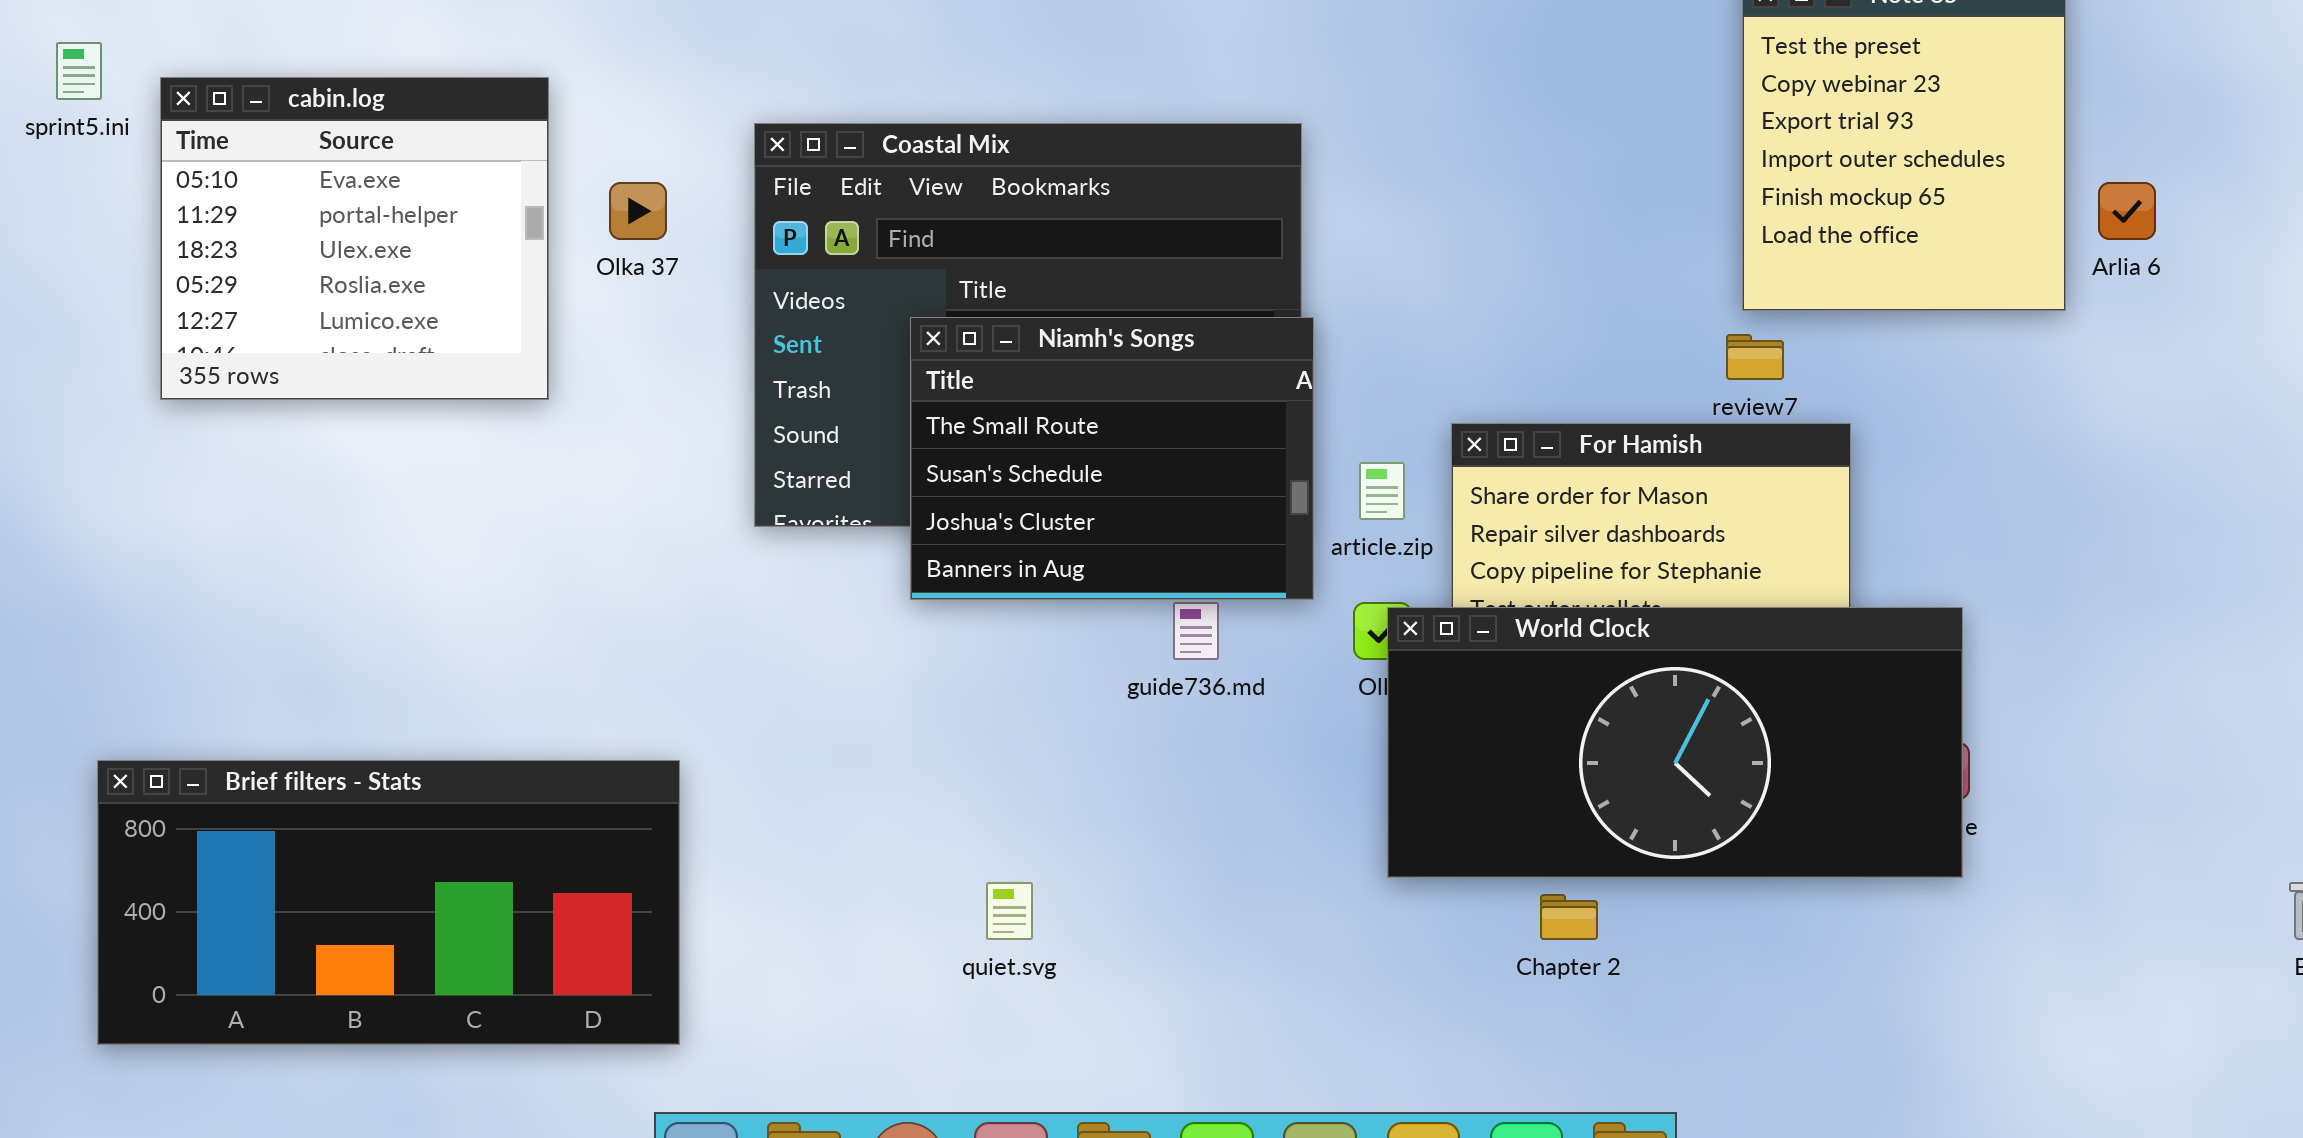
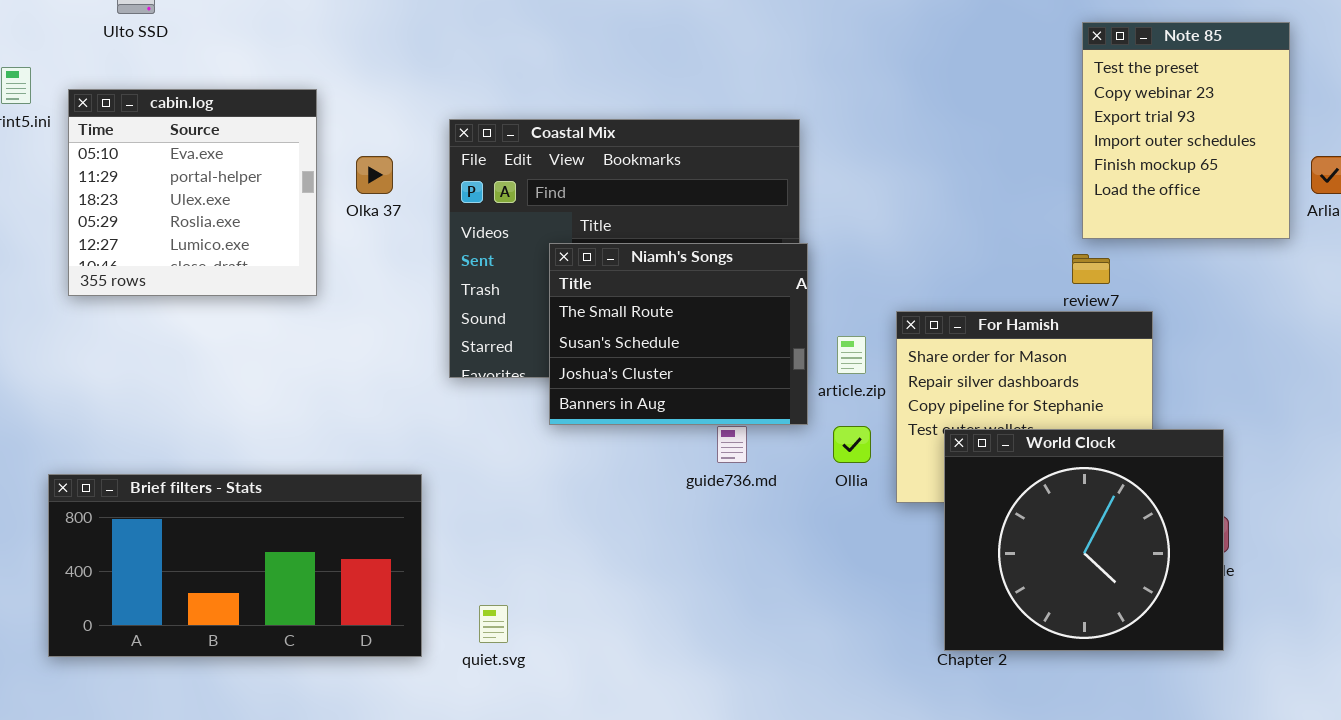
World Clock: [1387,607,1963,878] -> [944,429,1224,651], resized
Brief filters - Stats: [97,760,680,1045] -> [48,474,422,657], moved
quiet.svg: [986,882,1033,940] -> [479,605,508,643], moved

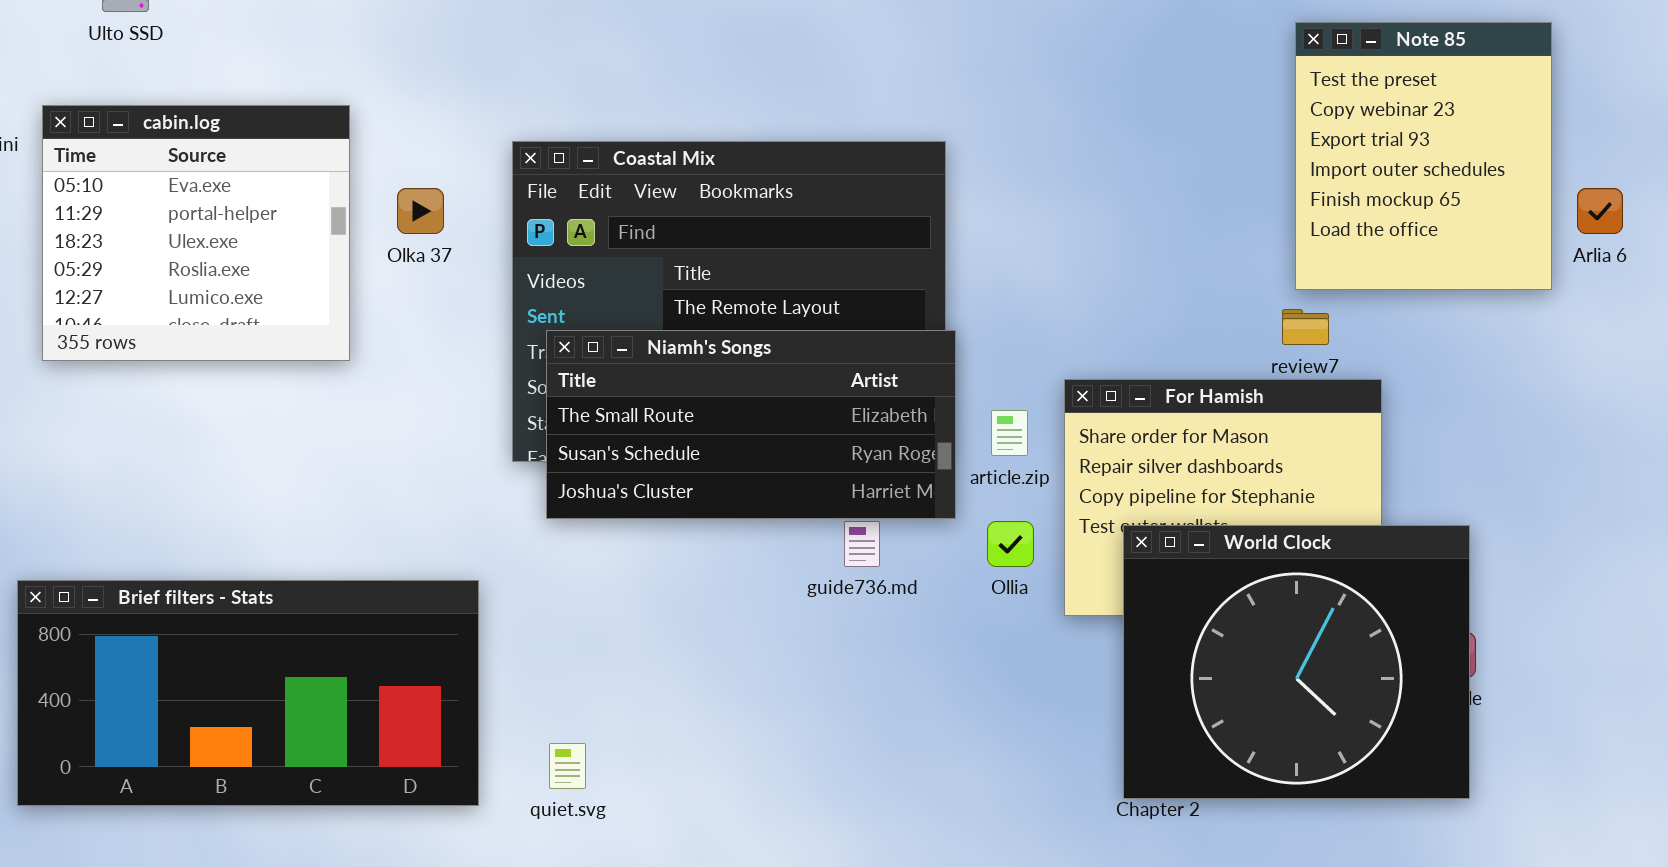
Niamh's Songs: [549,243,808,425] -> [546,330,956,519], resized

